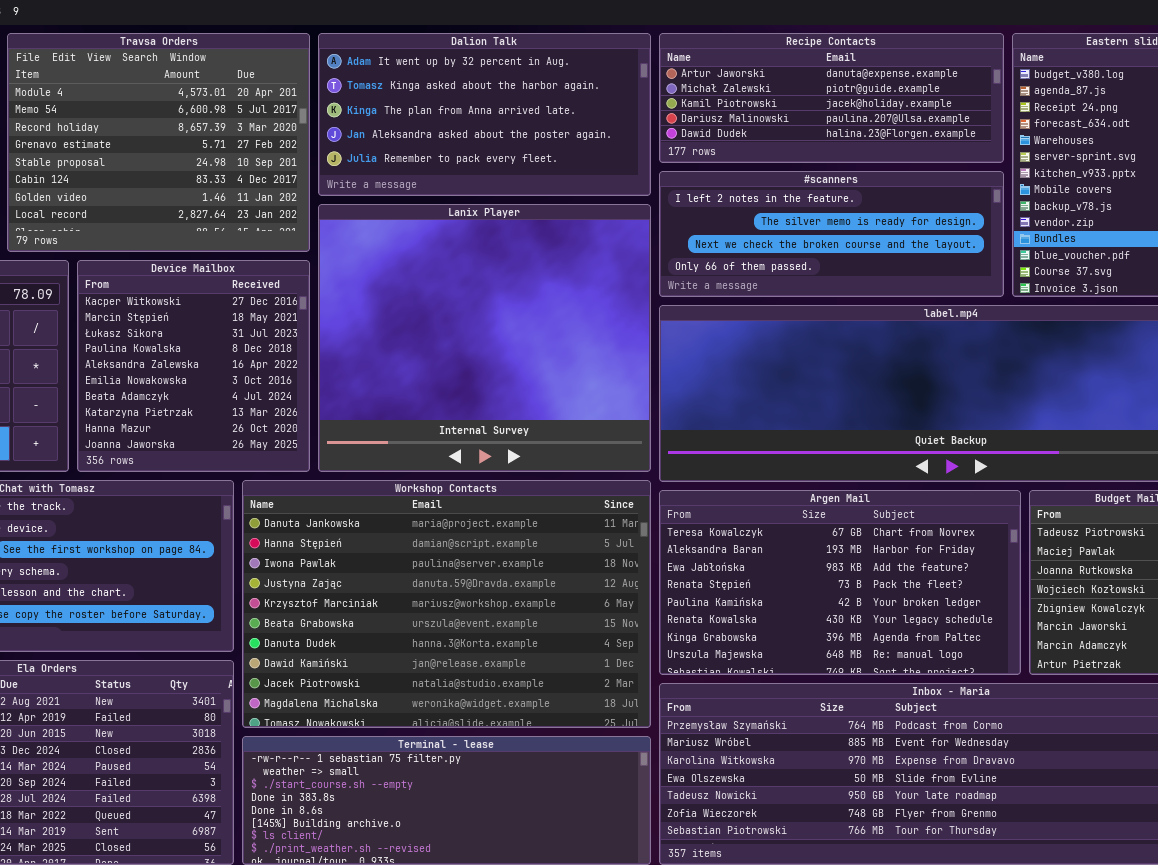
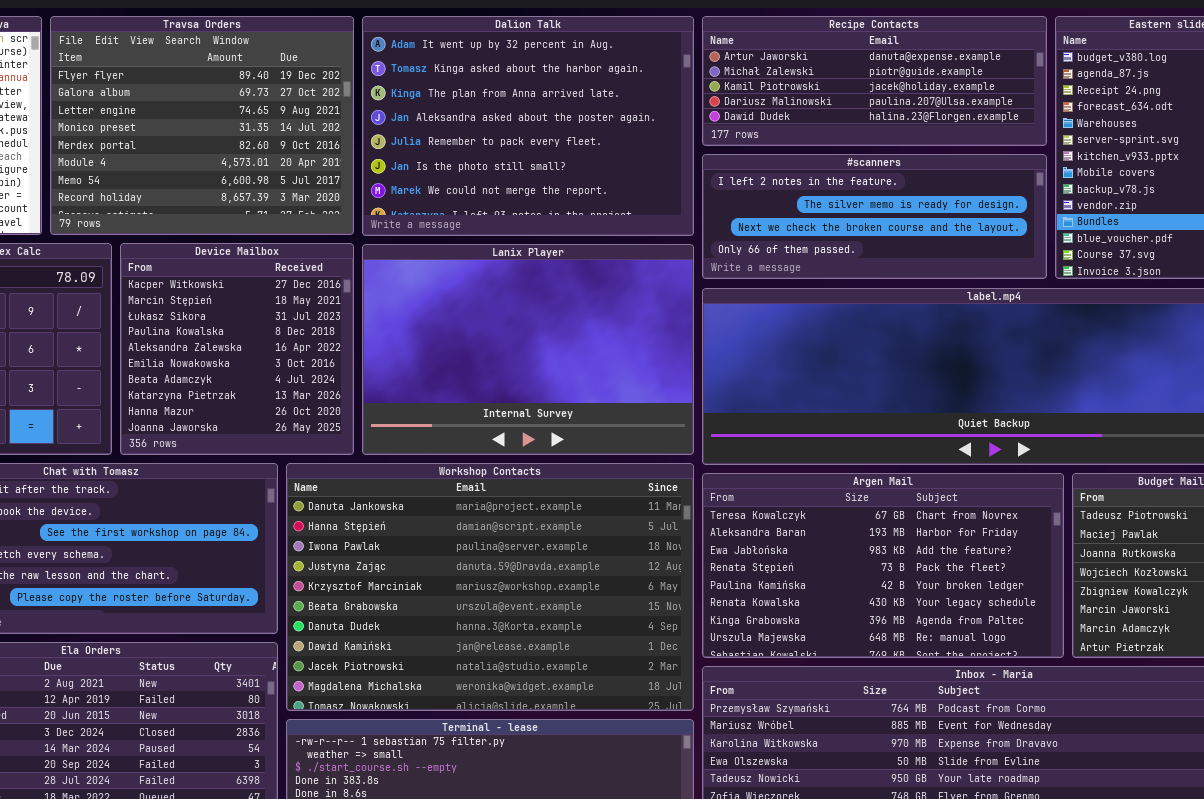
Travsa Orders: [7,33,310,252] -> [50,16,354,235], scrolled up 5 rows
Dalion Talk: [318,33,651,196] -> [362,16,694,236], resized
Lanix Player: [318,204,651,472] -> [362,244,694,455], resized

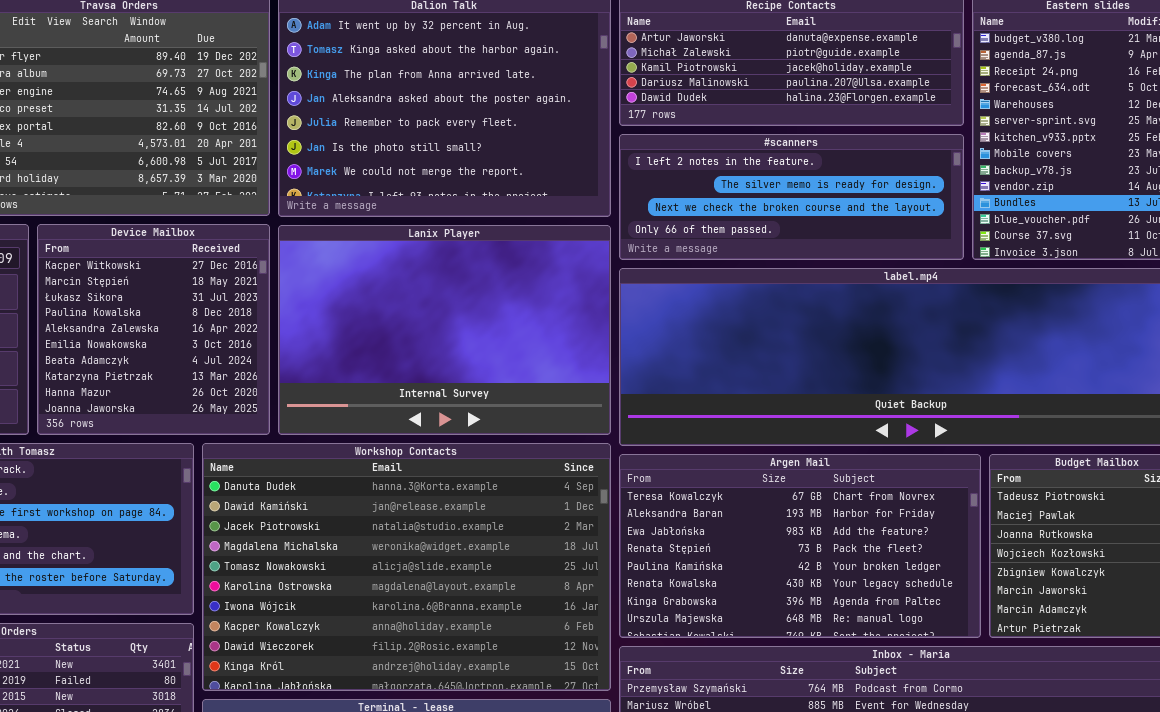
Workshop Contacts: [286,463,694,711] -> [202,443,611,691], scrolled down 6 rows

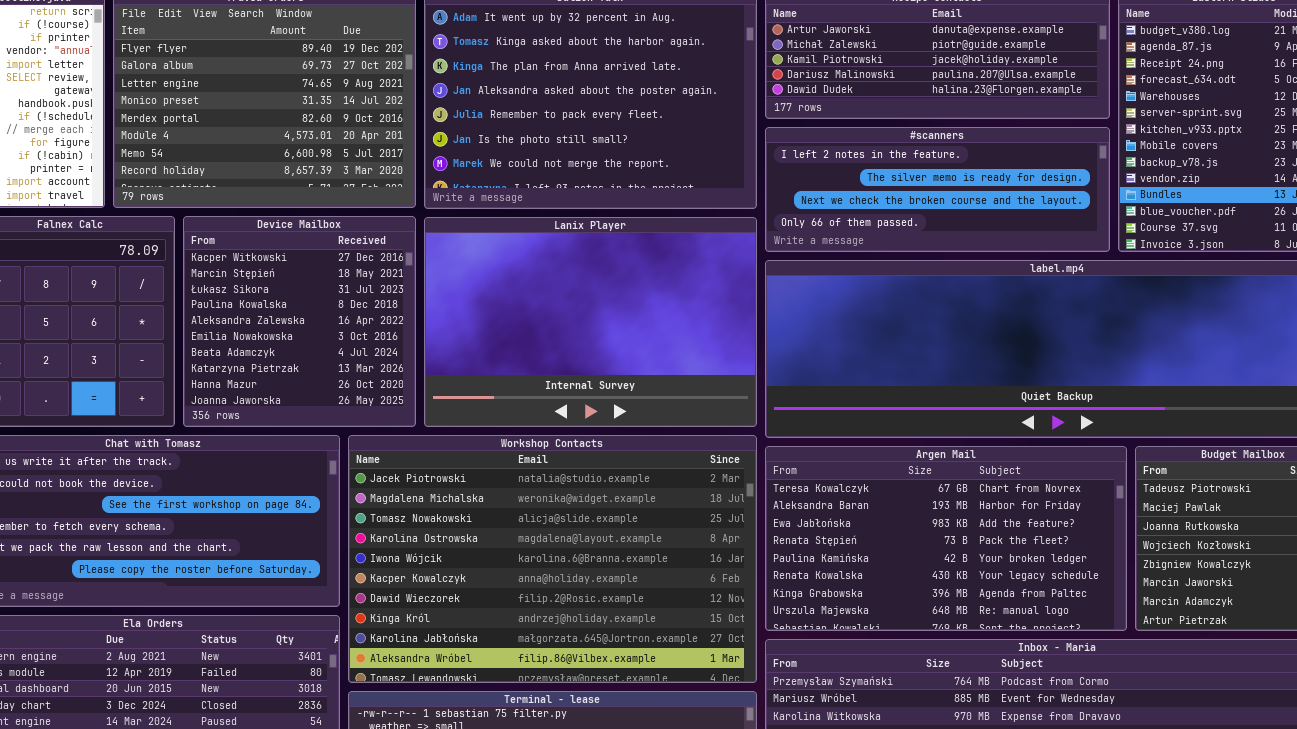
Workshop Contacts: [202,443,611,691] -> [348,435,757,683], scrolled down 2 rows

